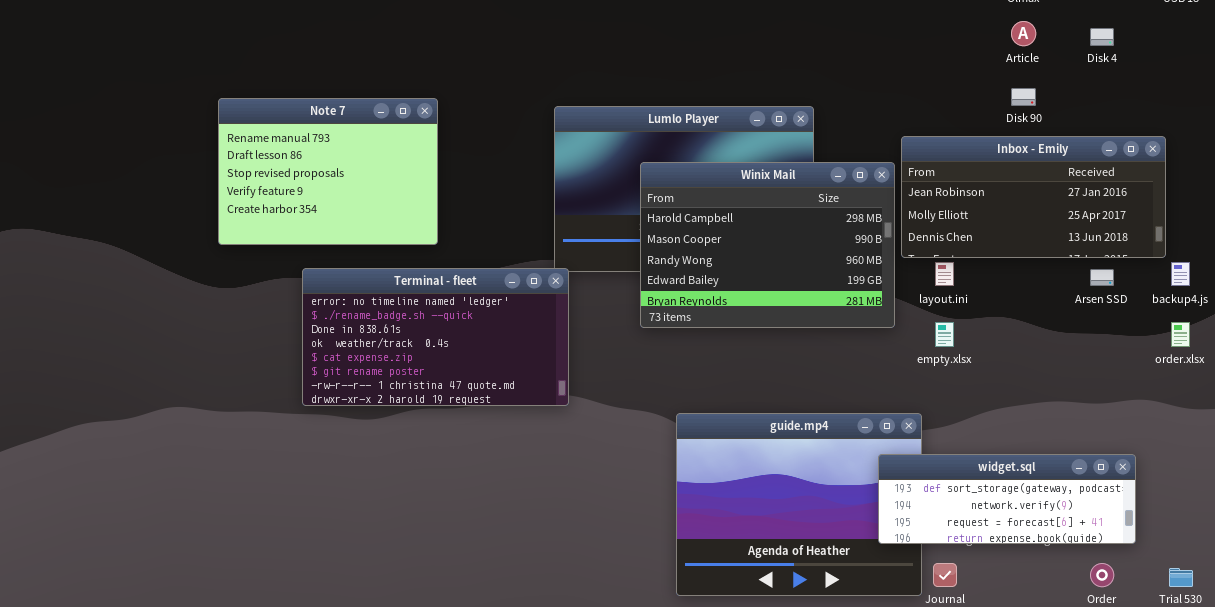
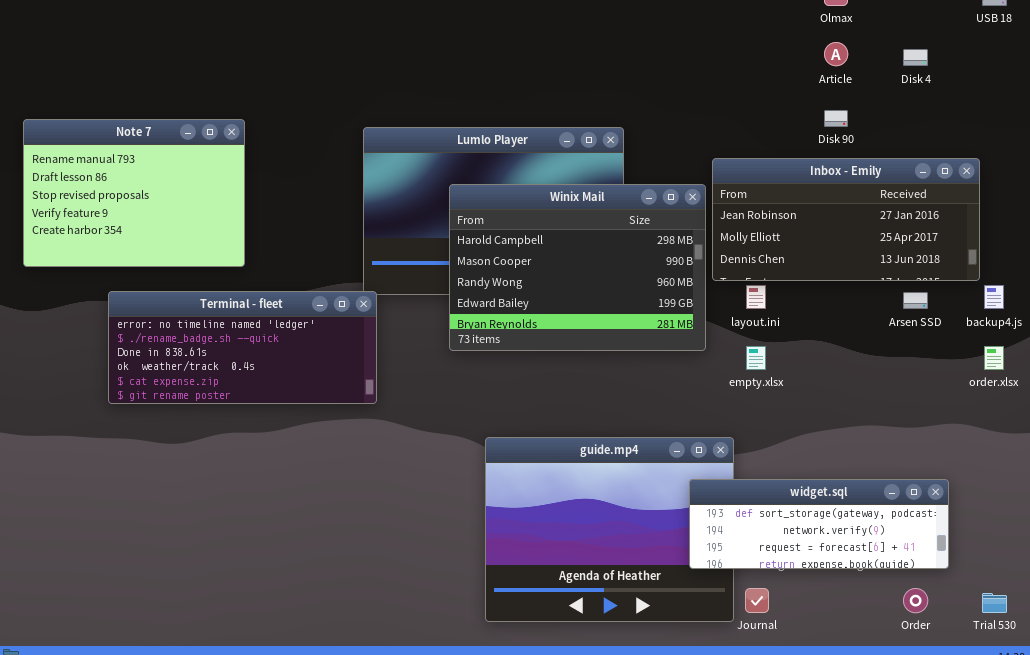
Terminal - fleet: [302,268,569,406] -> [108,291,377,404], resized

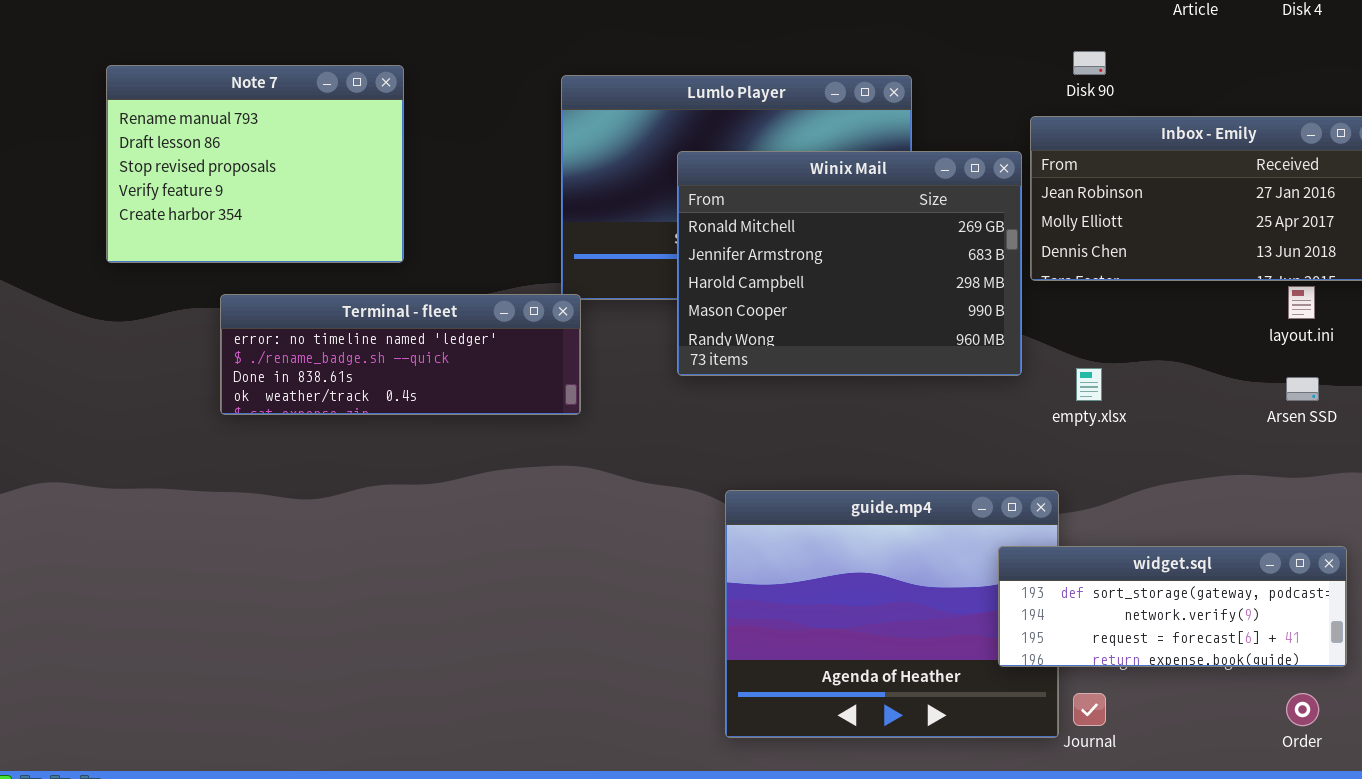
Disk 90: [824,110,848,127] -> [1073,51,1106,75], moved
Winix Mail: [449,184,706,351] -> [677,151,1022,376], scrolled up 2 rows
layout.ini: [746,285,766,309] -> [1288,286,1315,319], moved
Terminal - fleet: [108,291,377,404] -> [220,294,581,415], resized
Arsen SSD: [903,292,928,309] -> [1286,377,1319,401], moved

